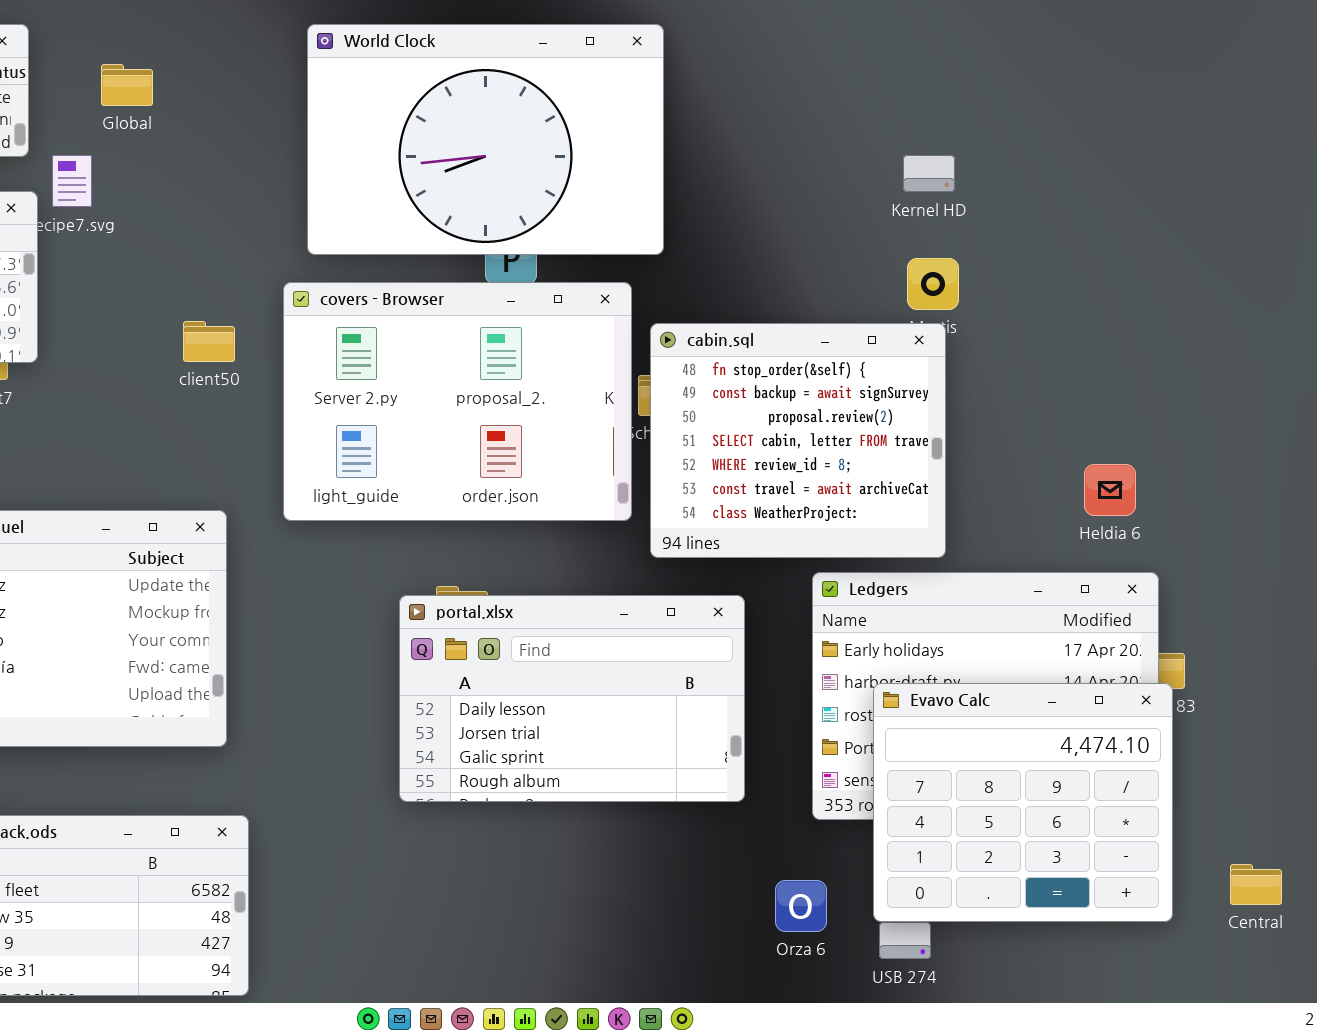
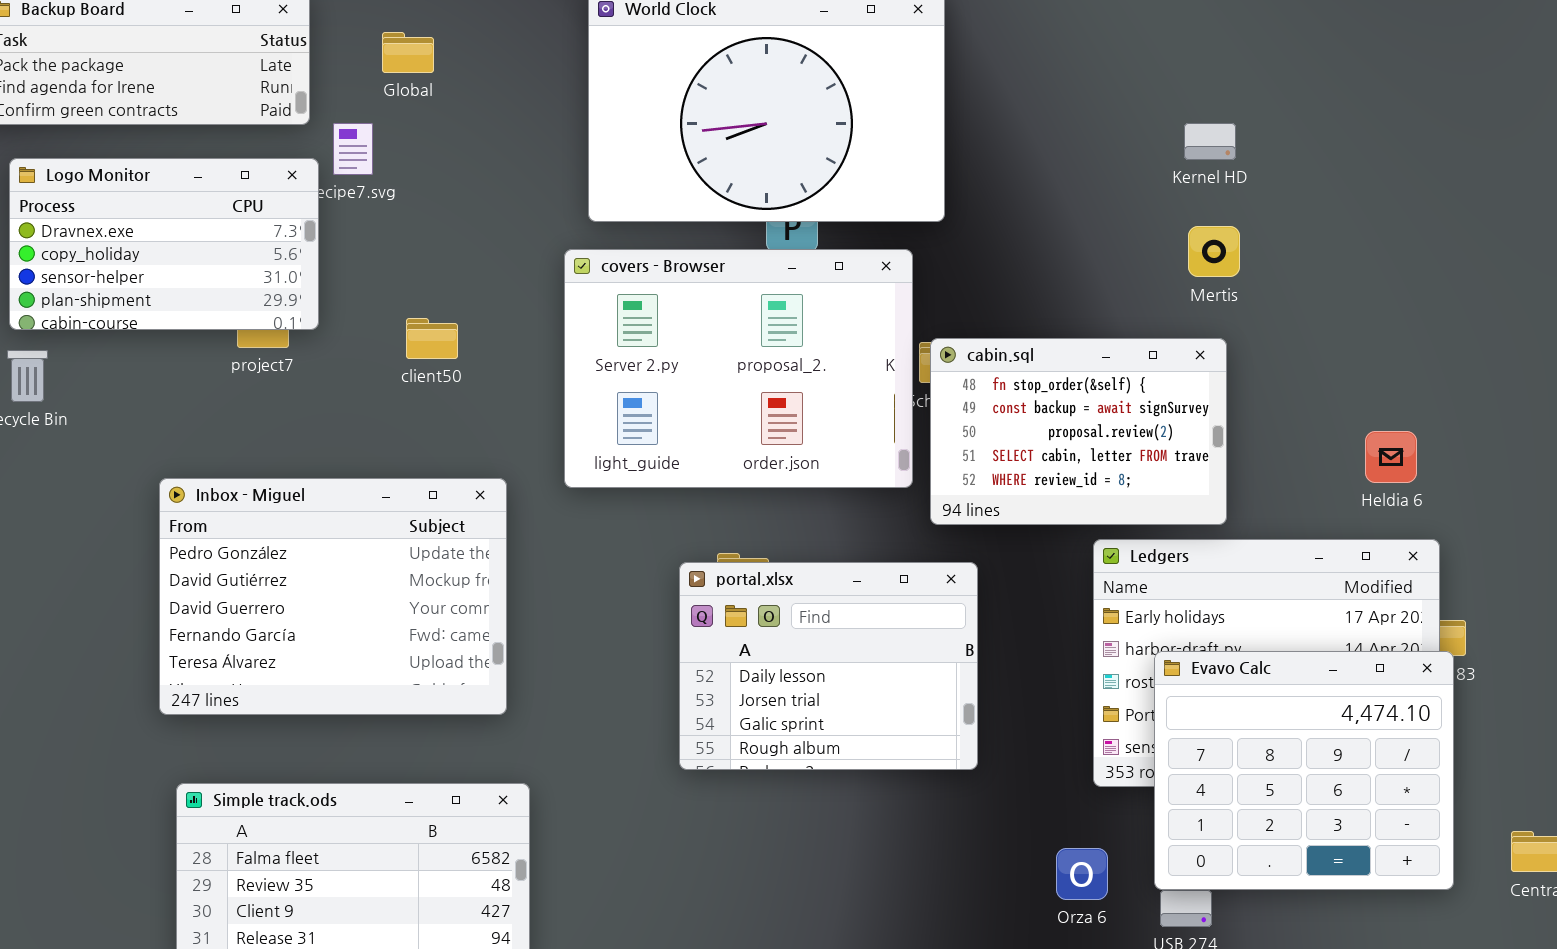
client50: [183,321,235,362] -> [406,318,458,359], moved
cabin.sql: [650,323,946,558] -> [930,338,1227,525], resized
portal.xlsx: [399,595,745,802] -> [679,562,978,770], resized

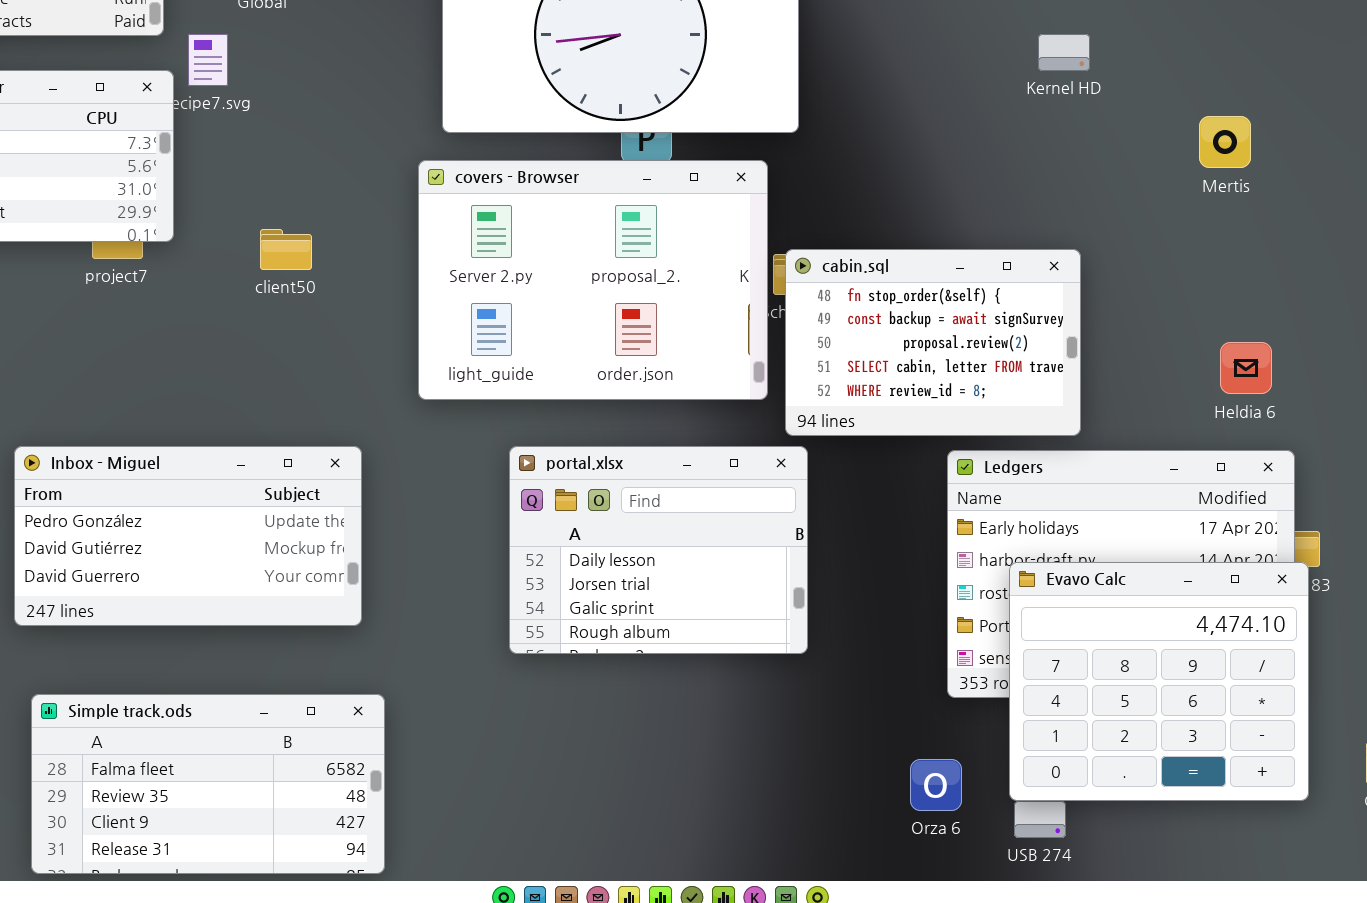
Mertis: [1188,226,1240,277] -> [1199,116,1251,168], moved
Inbox - Miguel: [159,478,507,715] -> [14,446,362,626], resized
portal.xlsx: [679,562,978,770] -> [509,446,808,654], moved

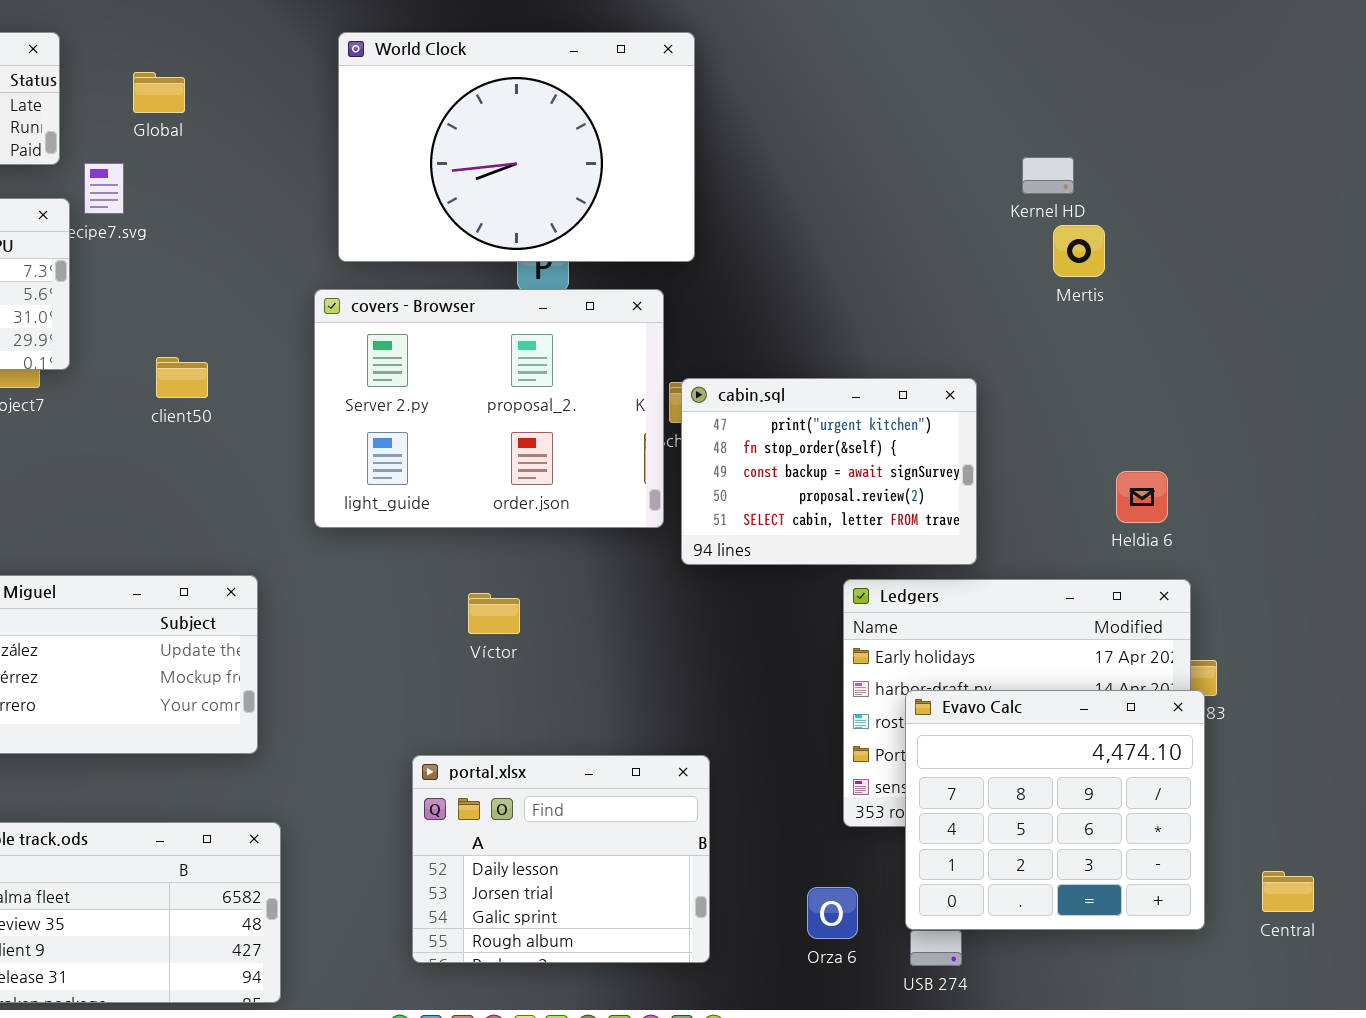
Kernel HD: [1038,34,1090,71] -> [1022,157,1074,194], moved
Mertis: [1199,116,1251,168] -> [1053,225,1105,277], moved
cabin.sql: [785,249,1081,436] -> [681,378,977,565], scrolled up 1 row
portal.xlsx: [509,446,808,654] -> [412,755,710,963], moved

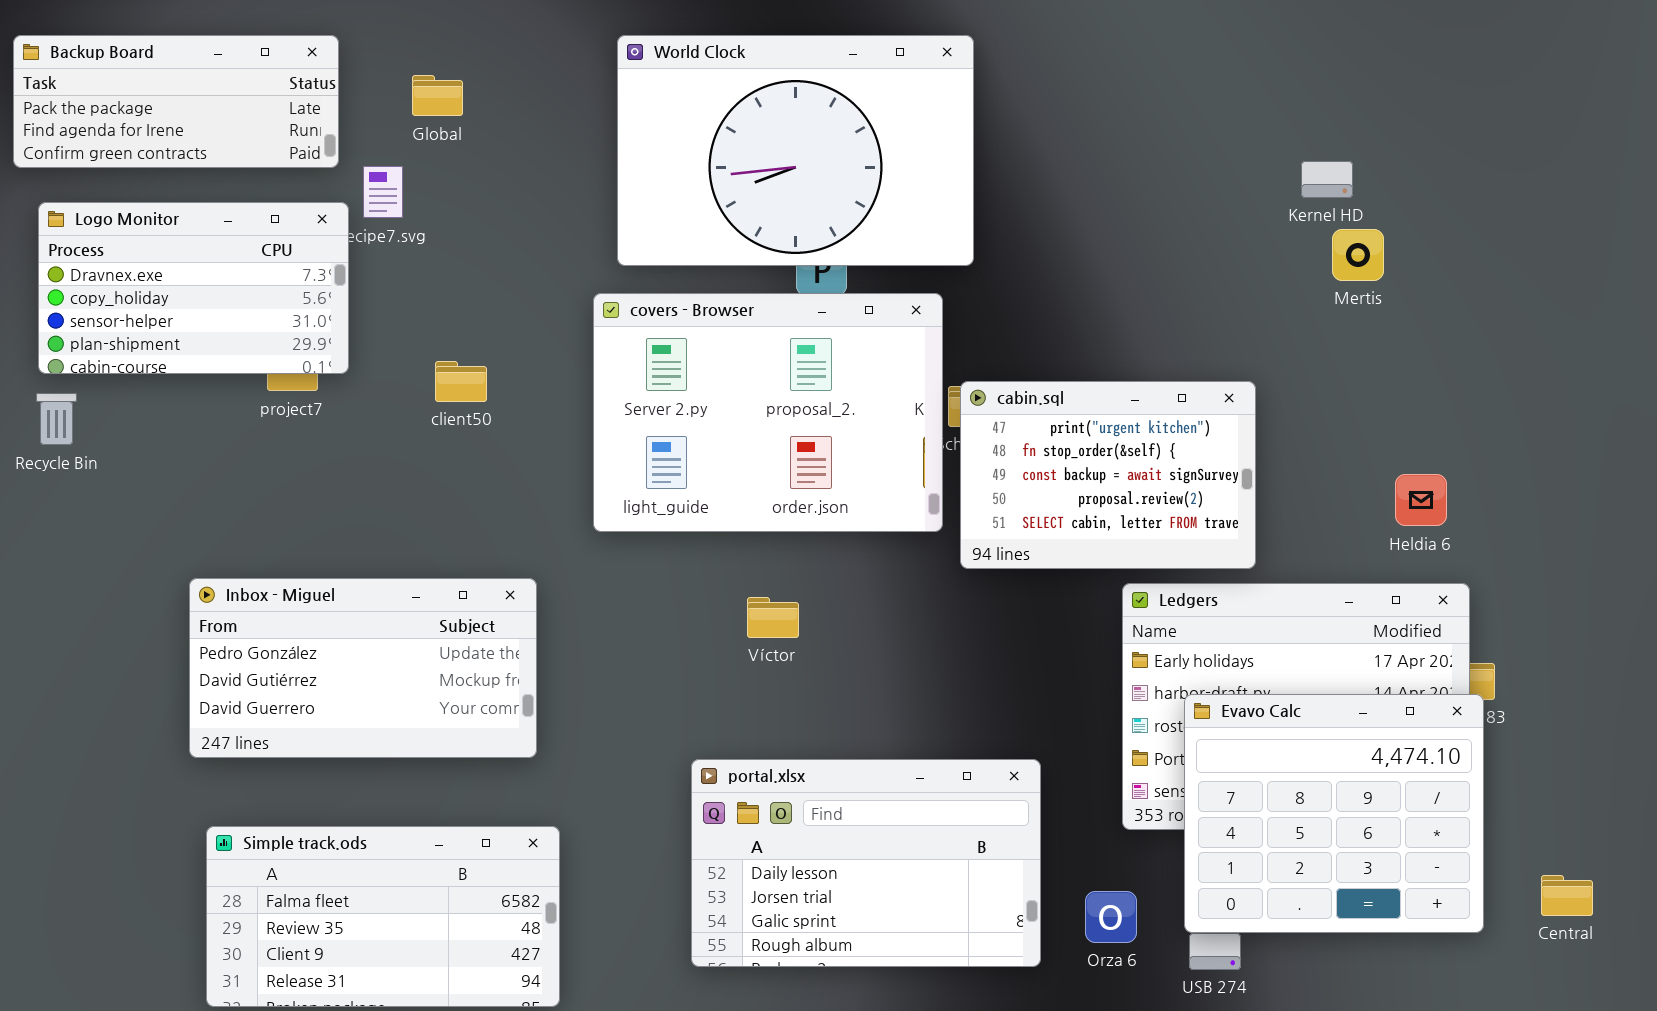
portal.xlsx: [412,755,710,963] -> [691,759,1041,967], resized

